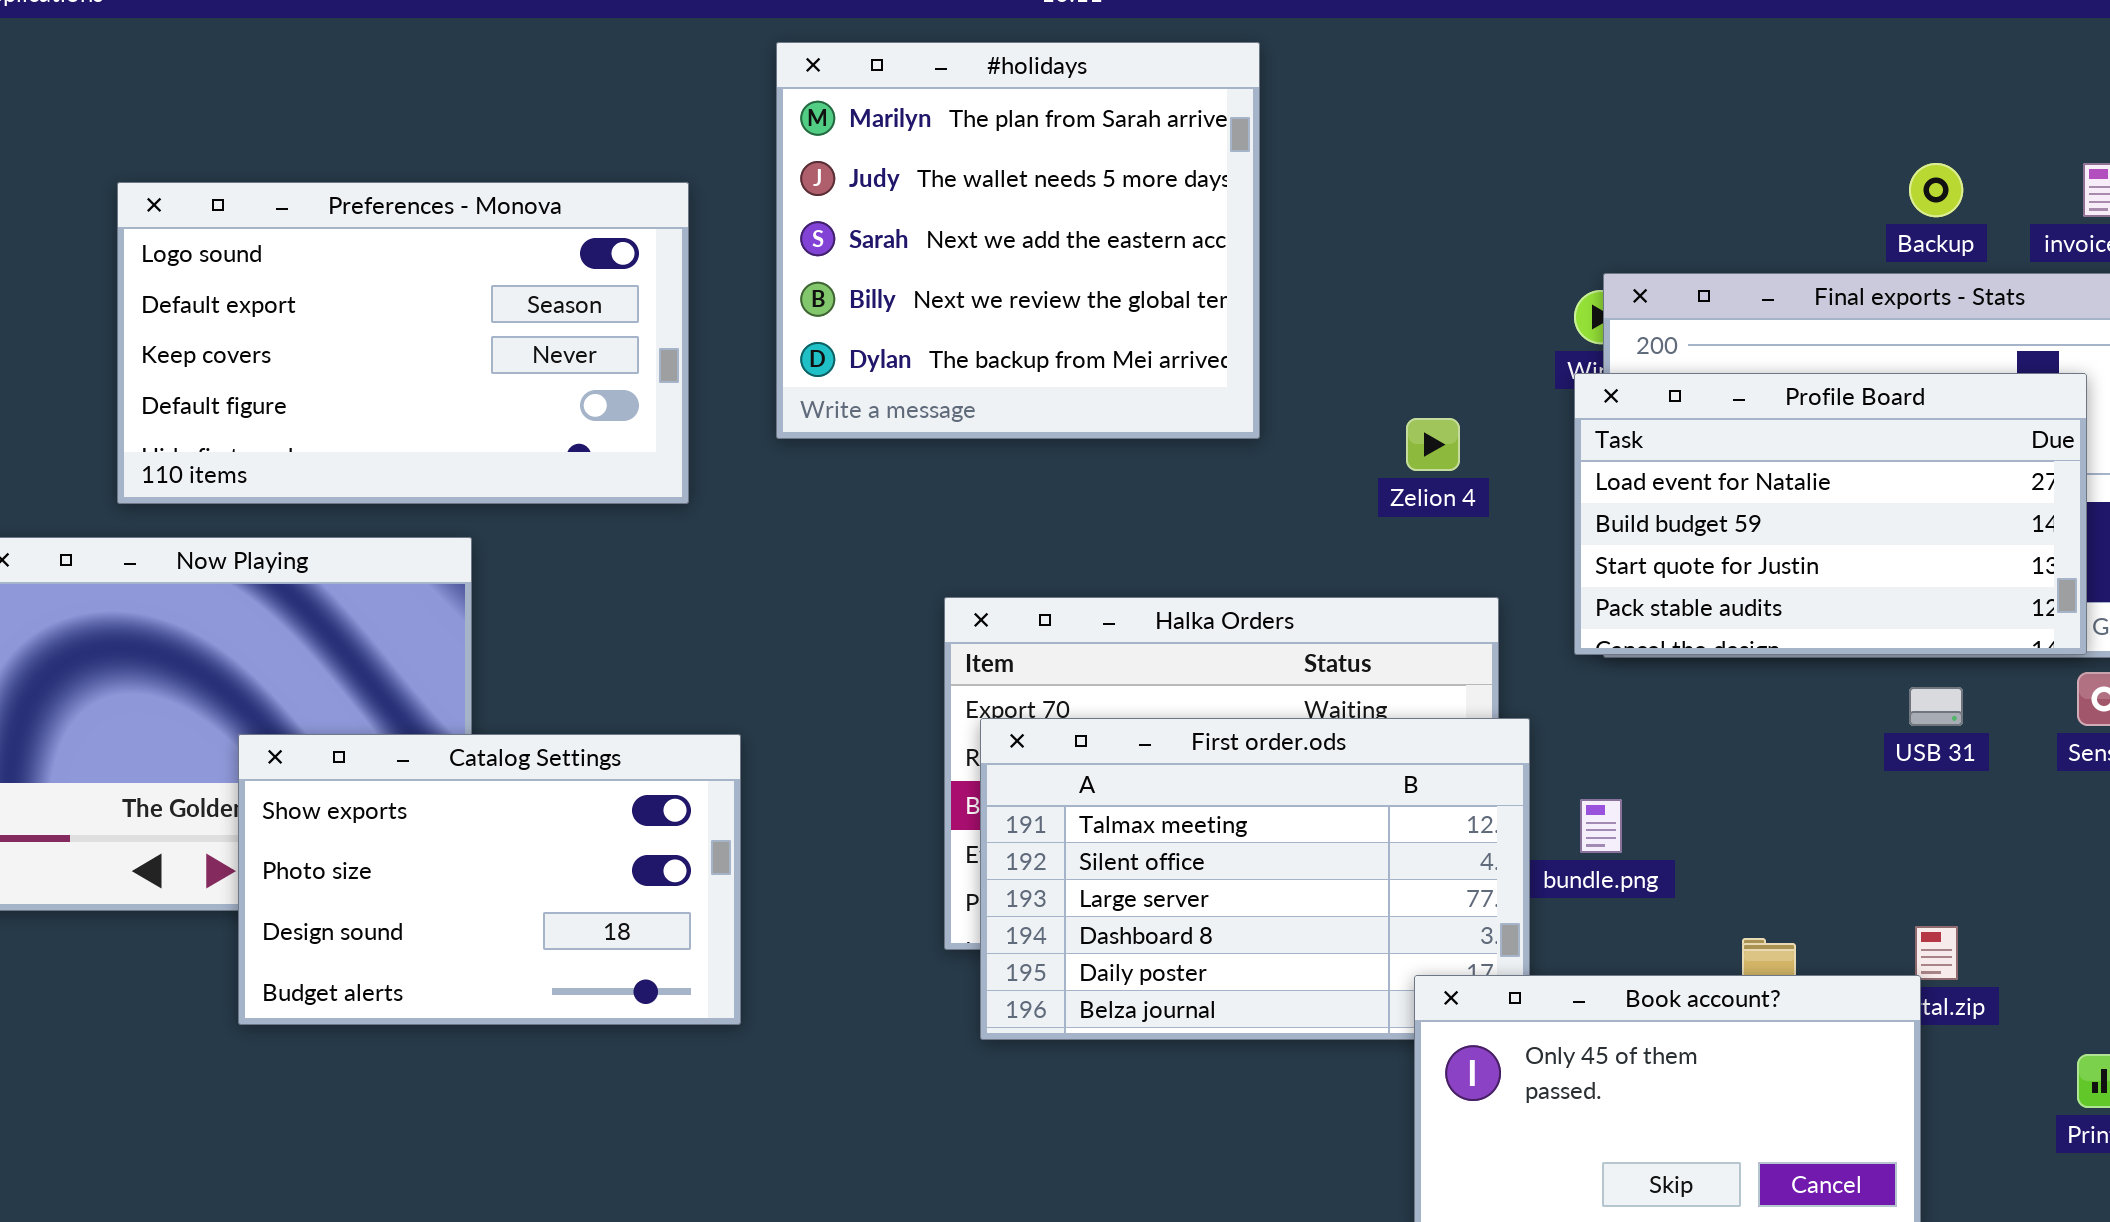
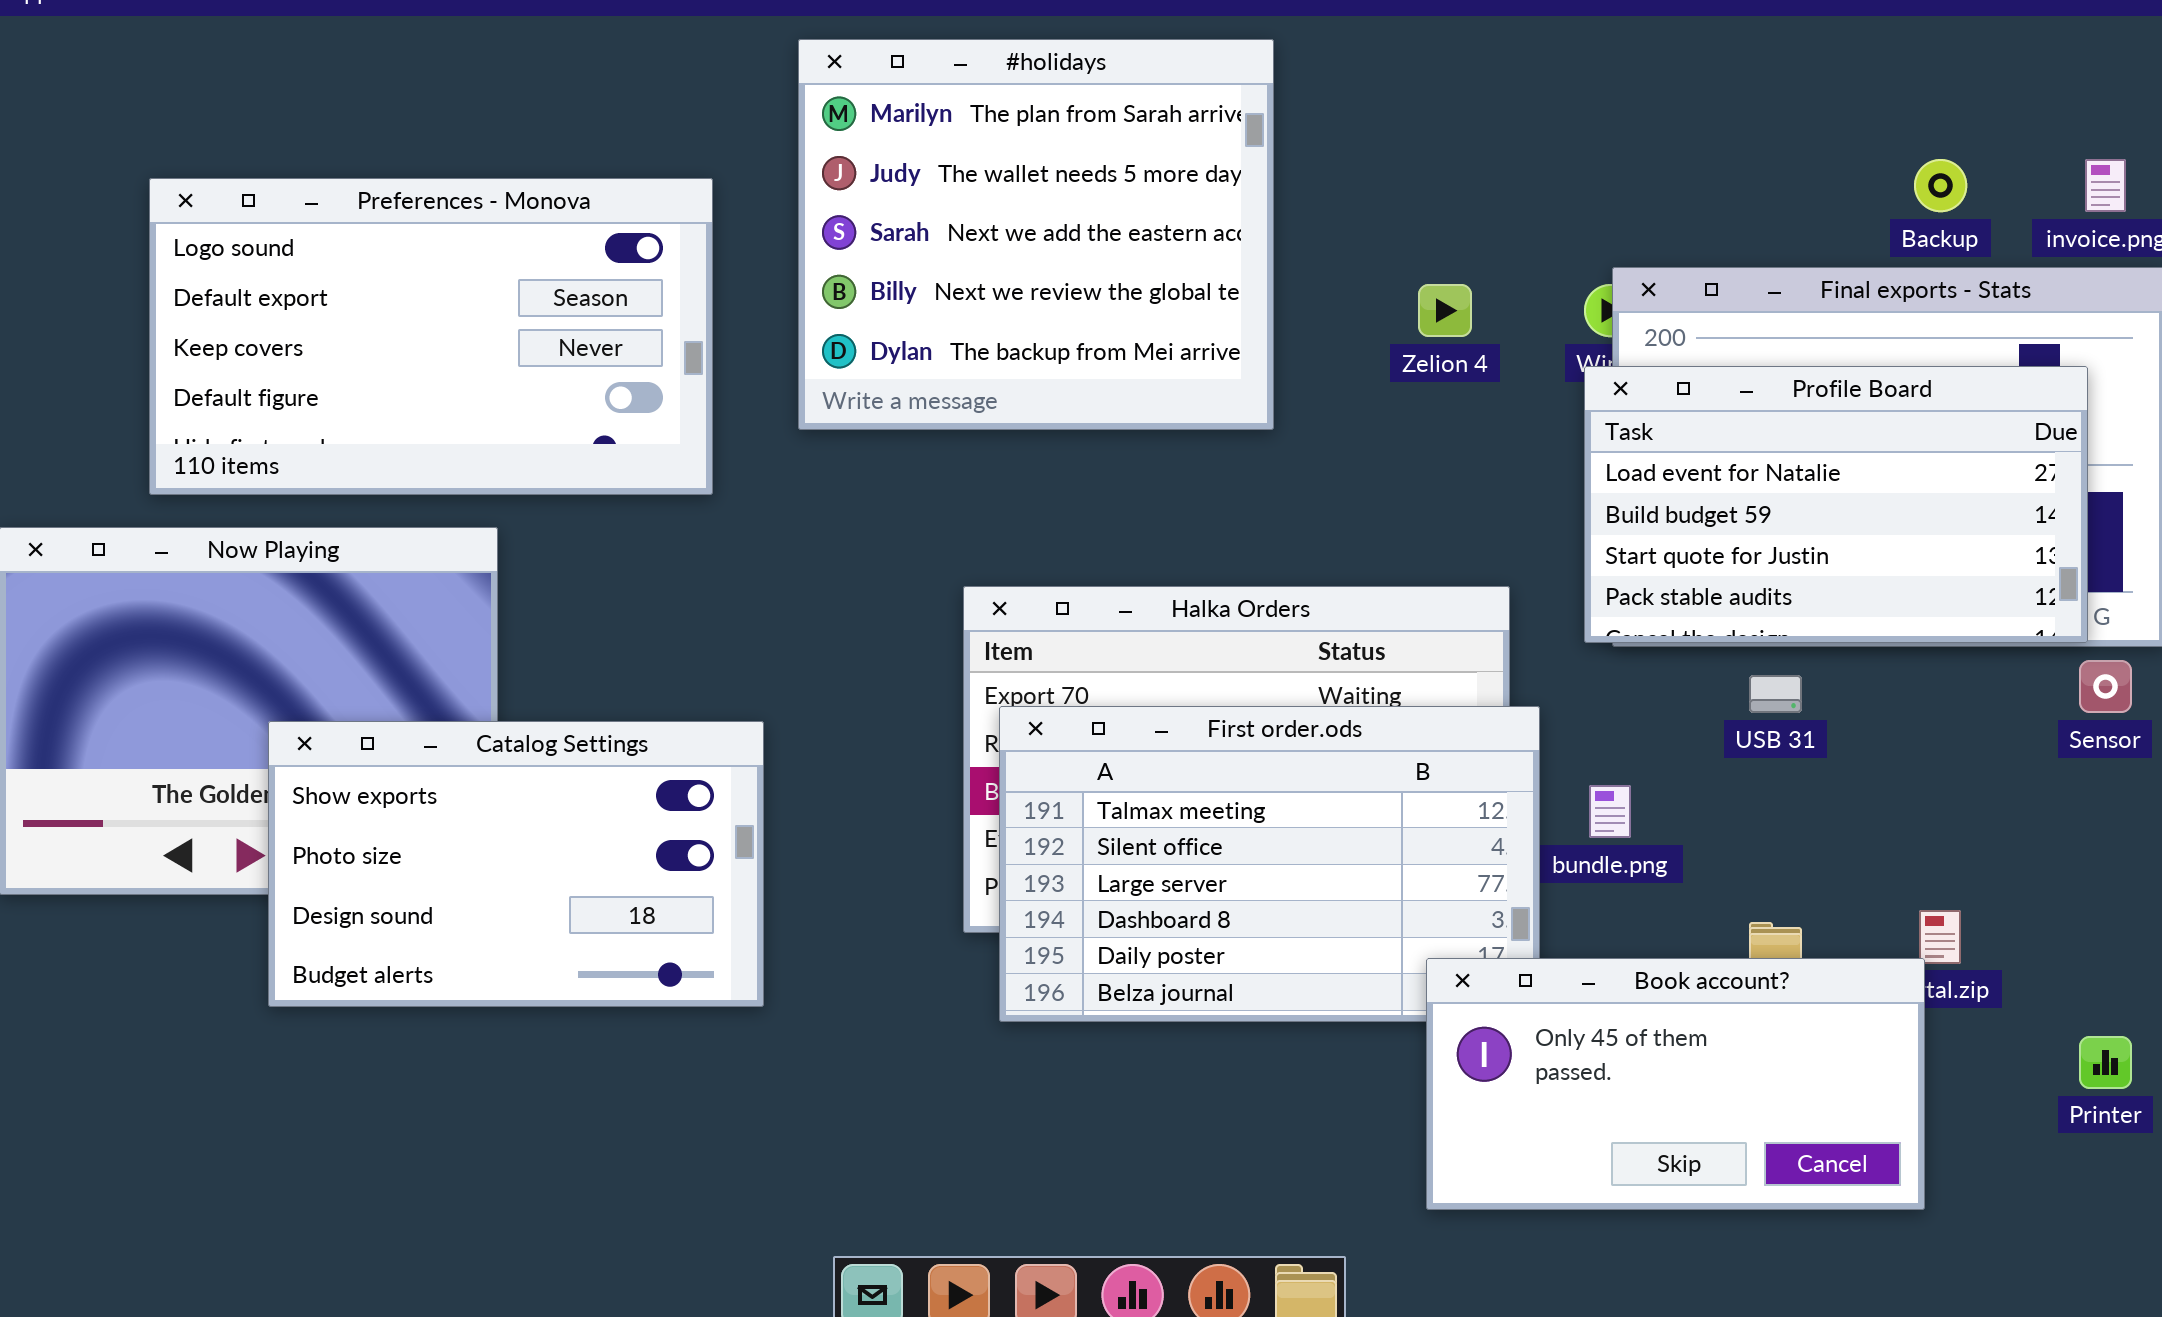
Zelion 4: [1406,418,1460,471] -> [1418,284,1472,337], moved
USB 31: [1909,687,1963,726] -> [1749,675,1802,713], moved

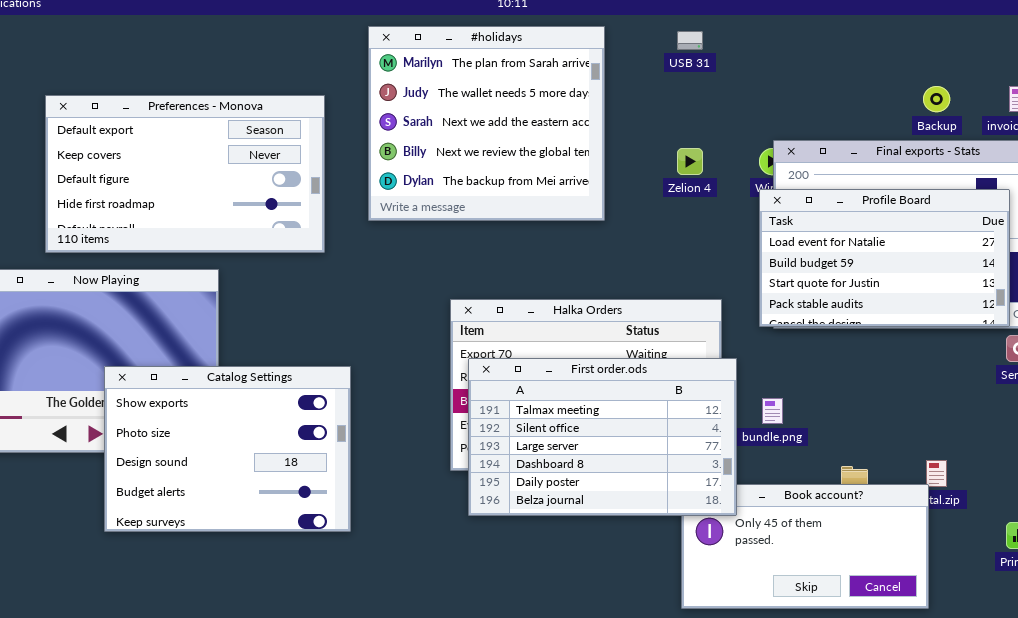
Preferences - Monova: [149,178,713,495] -> [45,95,325,253], scrolled down 1 row
USB 31: [1749,675,1802,713] -> [677,31,703,50], moved
First order.ods: [999,706,1540,1022] -> [468,358,737,516], raised
Catalog Settings: [268,721,764,1007] -> [104,366,351,532], resized

